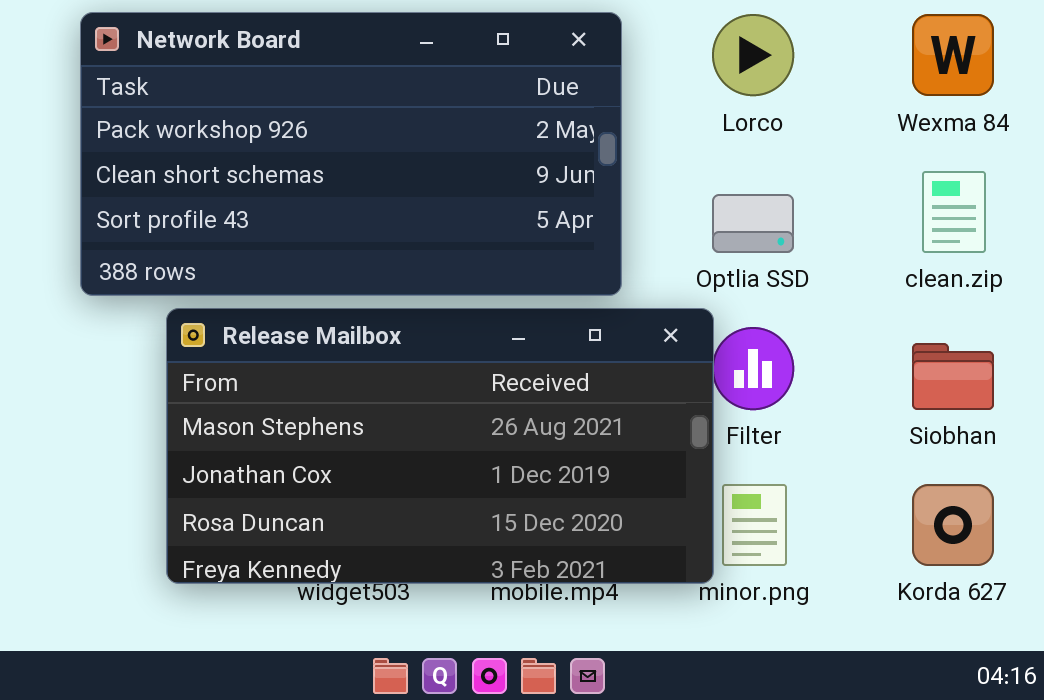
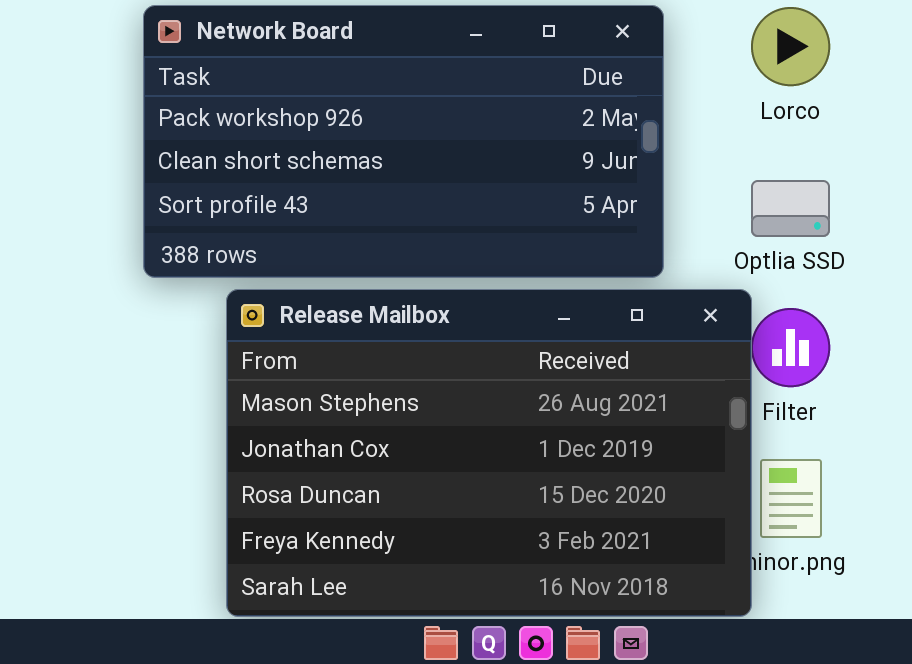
Release Mailbox: [166,308,714,584] -> [226,289,752,617], resized

